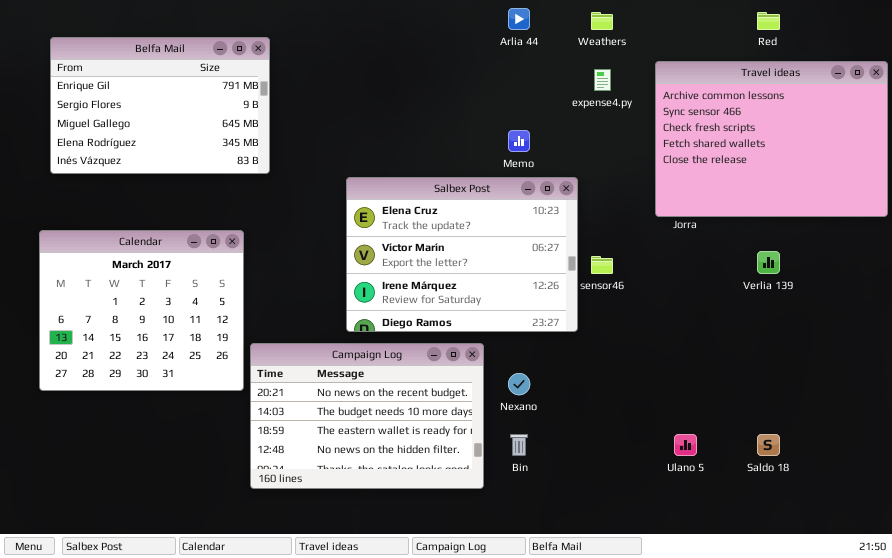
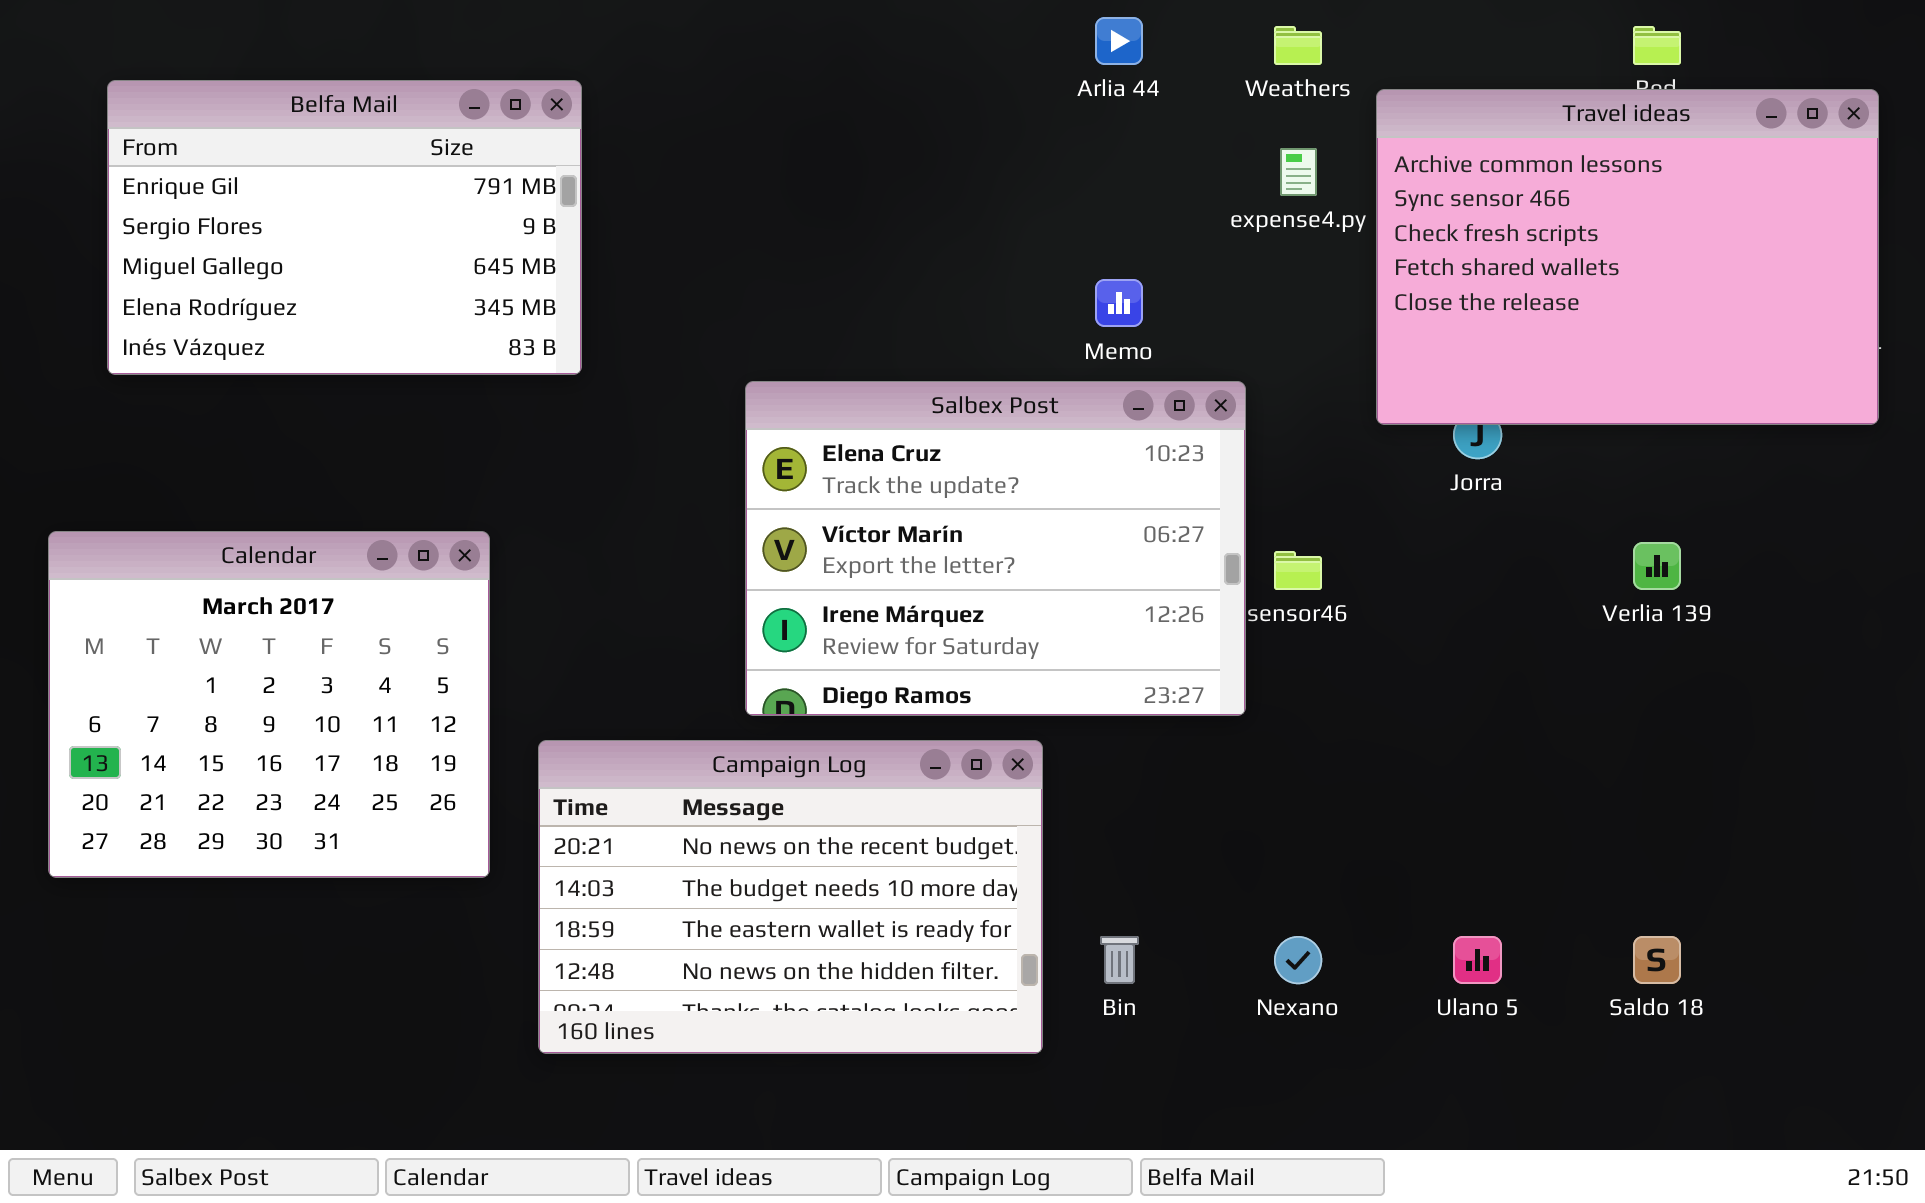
Travel ideas: [655,61,888,217] -> [1376,89,1879,425], moved
Calendar: [39,230,244,391] -> [48,531,490,878], moved
Nexano: [508,373,530,395] -> [1274,936,1322,984], moved

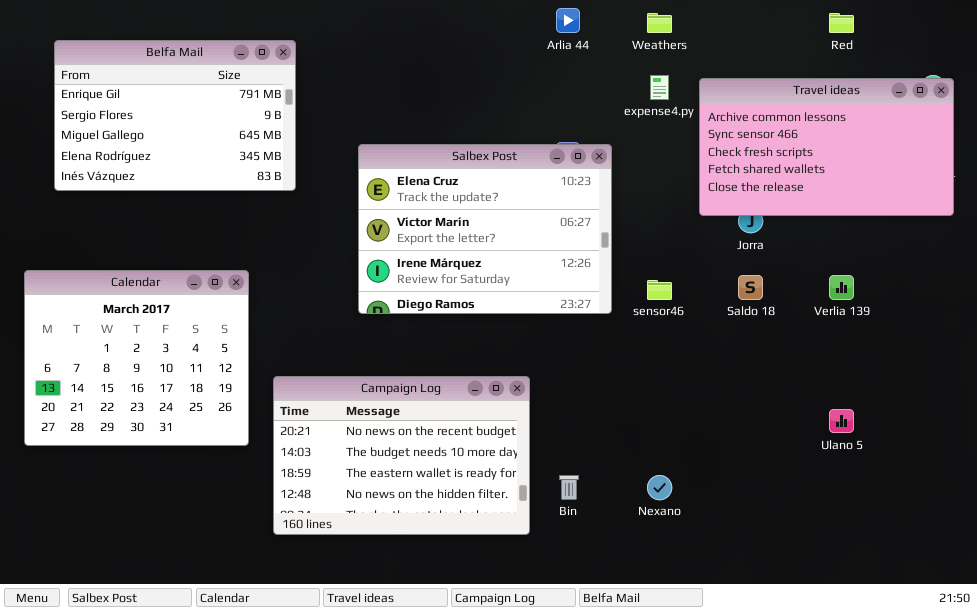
Travel ideas: [1376,89,1879,425] -> [699,78,954,216], resized
Salbex Post: [745,381,1246,716] -> [358,144,612,314], moved
Ulano 5: [1453,936,1502,984] -> [829,409,854,433], moved
Saldo 18: [1633,936,1681,984] -> [738,275,763,300], moved

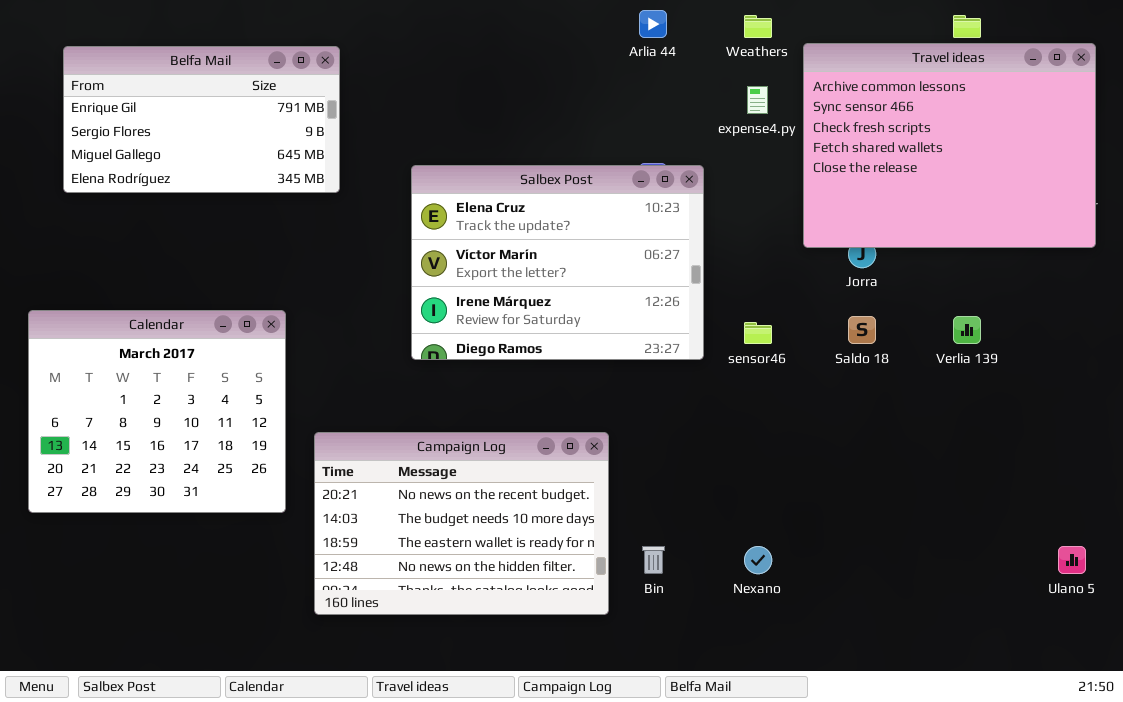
Belfa Mail: [54,40,296,191] -> [63,46,340,193], resized
Travel ideas: [699,78,954,216] -> [803,43,1096,248], resized
Ulano 5: [829,409,854,433] -> [1058,546,1086,574], moved

